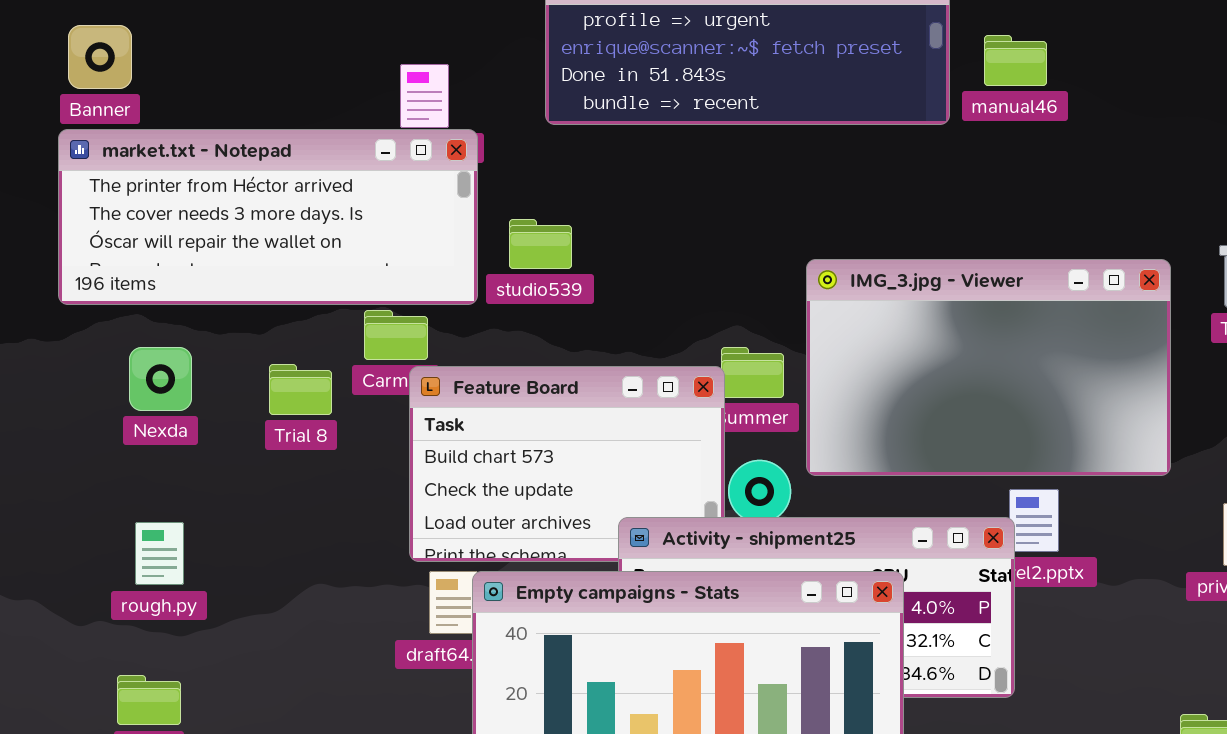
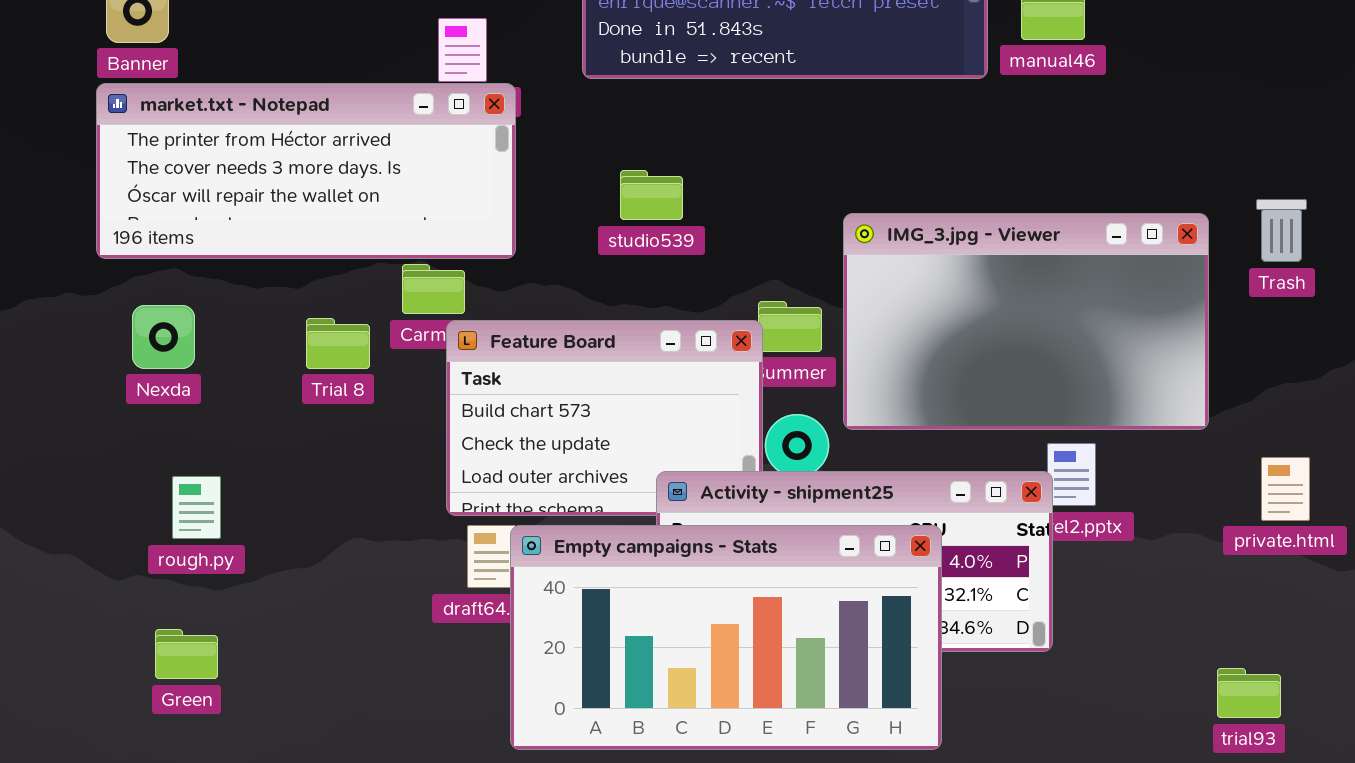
studio539: [509,219,572,269] -> [620,170,683,220], moved
Nexda: [129,347,192,411] -> [132,305,195,369], moved

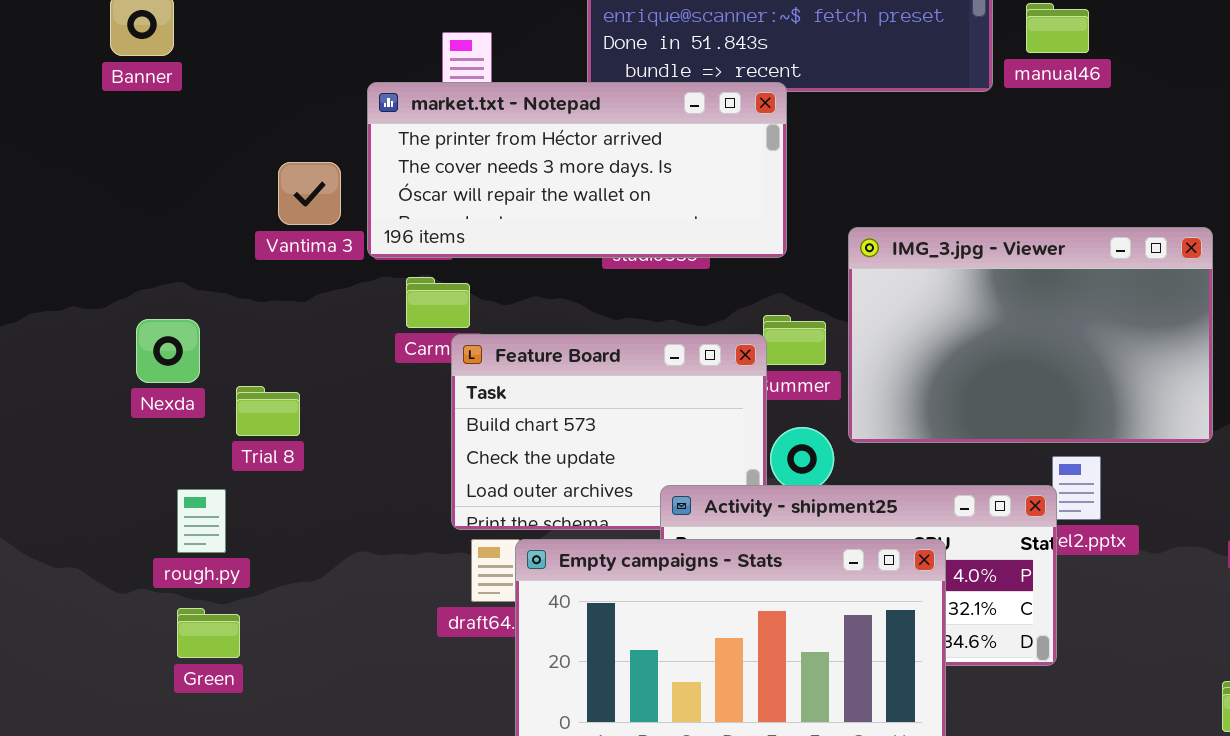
market.txt - Notepad: [96,83,516,259] -> [367,82,787,258], moved
Trial 8: [306,318,370,369] -> [236,386,300,436], moved
Green: [155,629,218,679] -> [177,608,240,658], moved

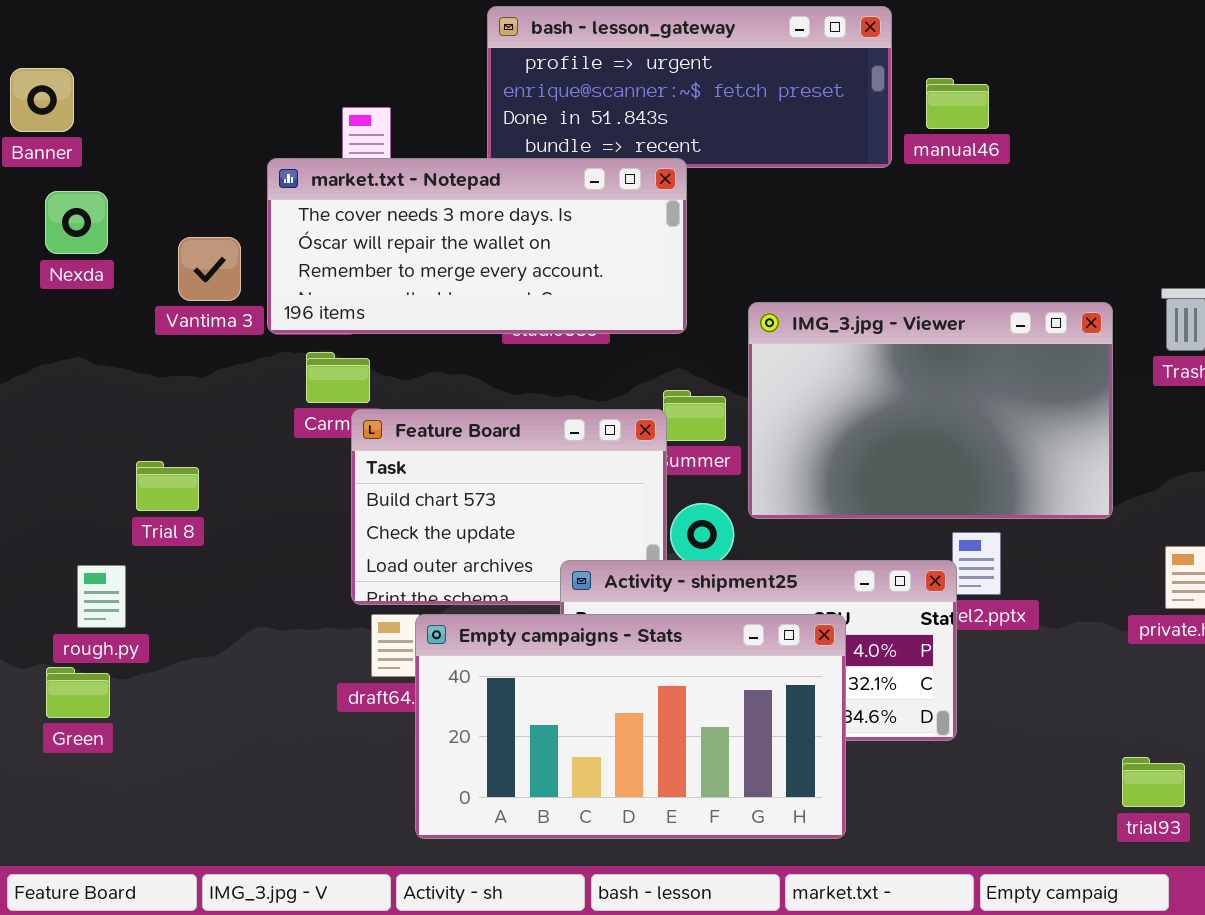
market.txt - Notepad: [367,82,787,258] -> [267,158,687,334], scrolled down 1 row
Nexda: [136,319,200,383] -> [45,191,108,254], moved
Green: [177,608,240,658] -> [46,667,110,718], moved

